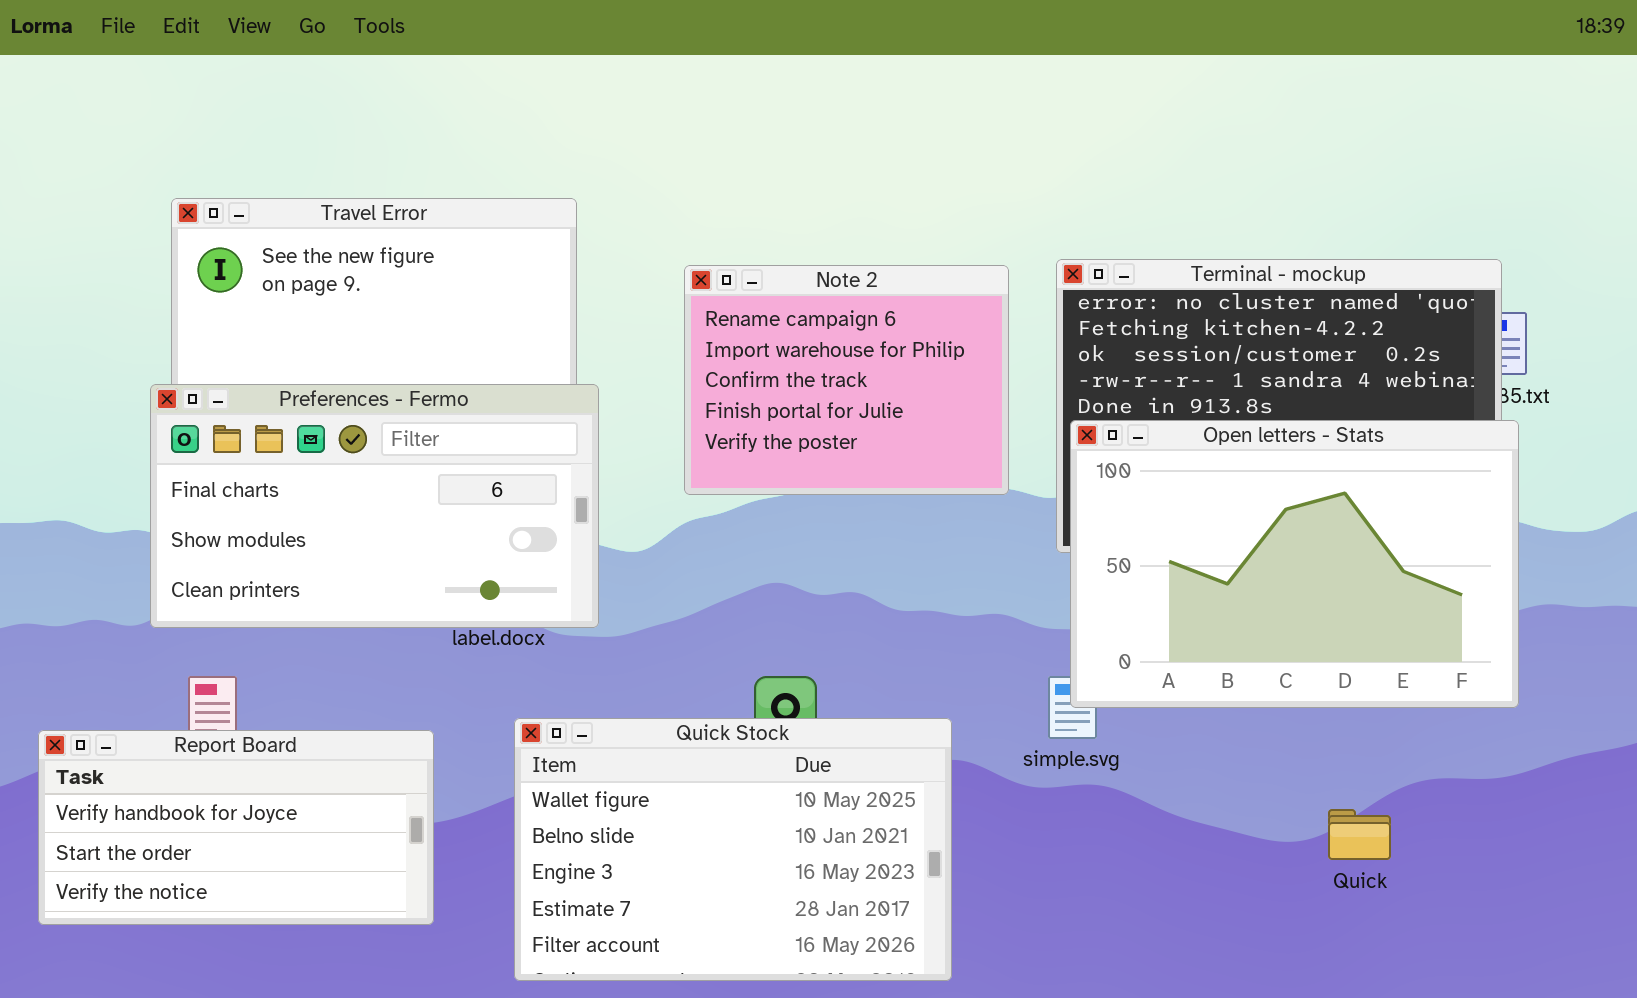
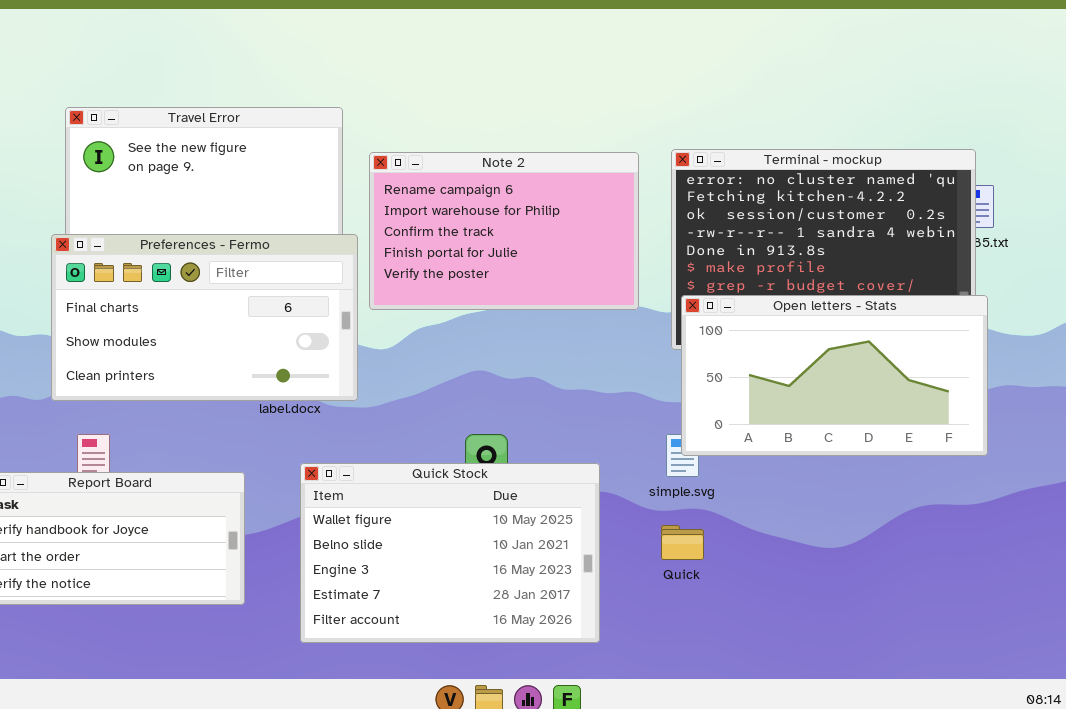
Note 2: [684,265,1009,495] -> [369,152,639,310], resized
Open letters - Stats: [1070,420,1519,708] -> [681,295,988,456], resized
Quick: [1328,809,1391,860] -> [661,525,704,560], moved

